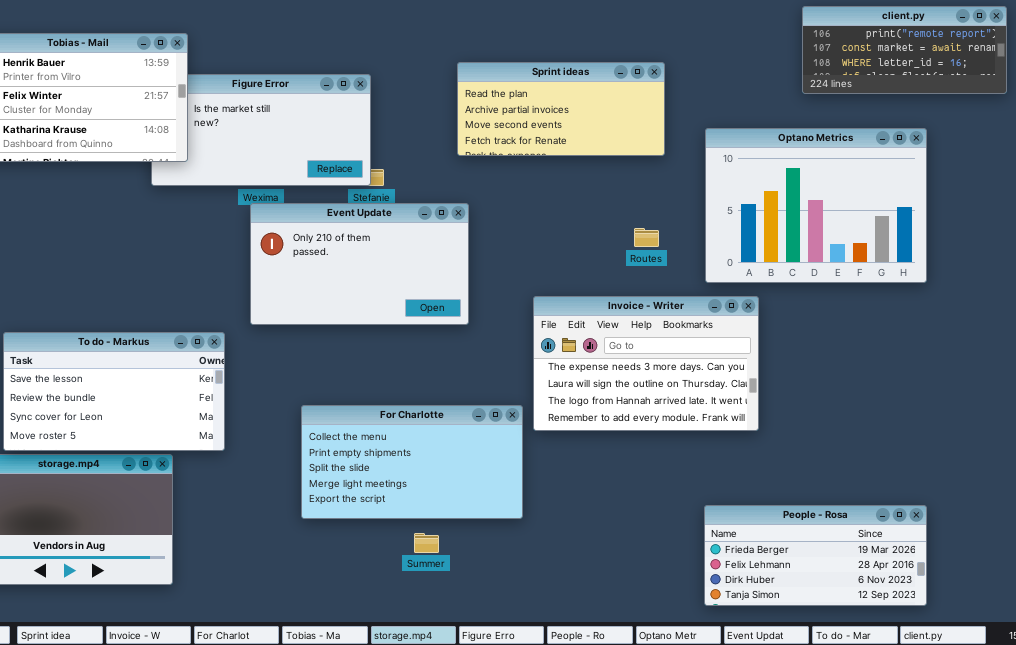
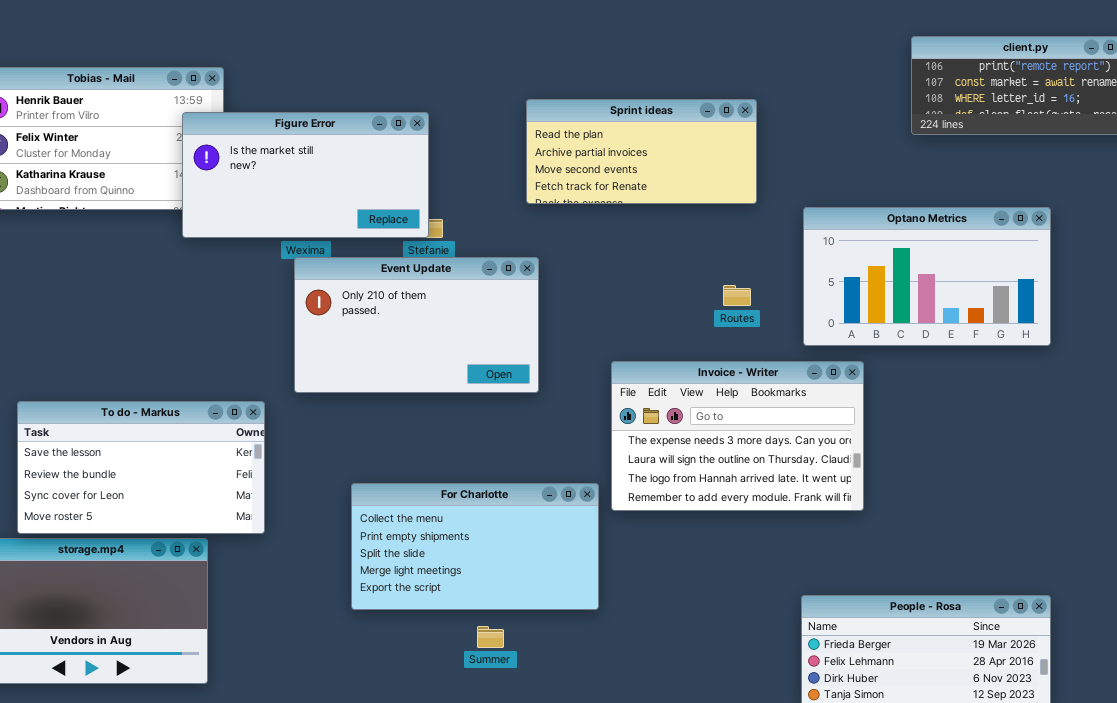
Figure Error: [151,74,371,186] -> [182,112,429,238], raised
Optano Metrics: [705,128,927,283] -> [803,207,1051,346], resized

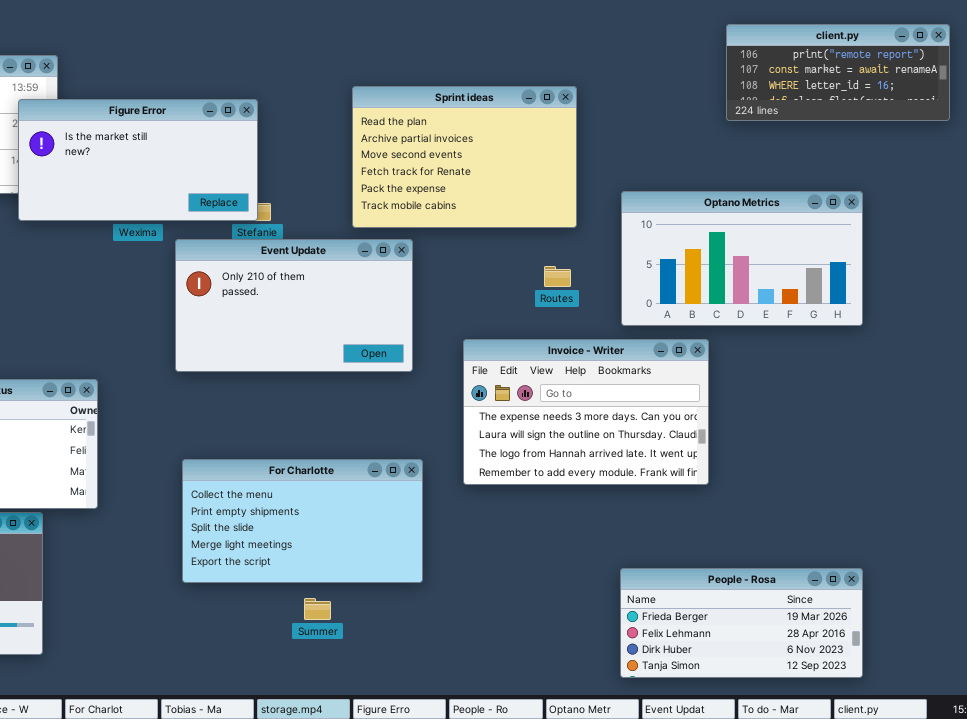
Sprint ideas: [526,99,757,204] -> [352,86,577,228], resized
Event Update: [294,257,539,393] -> [175,239,413,372], moved
Invoice - Writer: [611,361,864,511] -> [463,339,709,485], moved

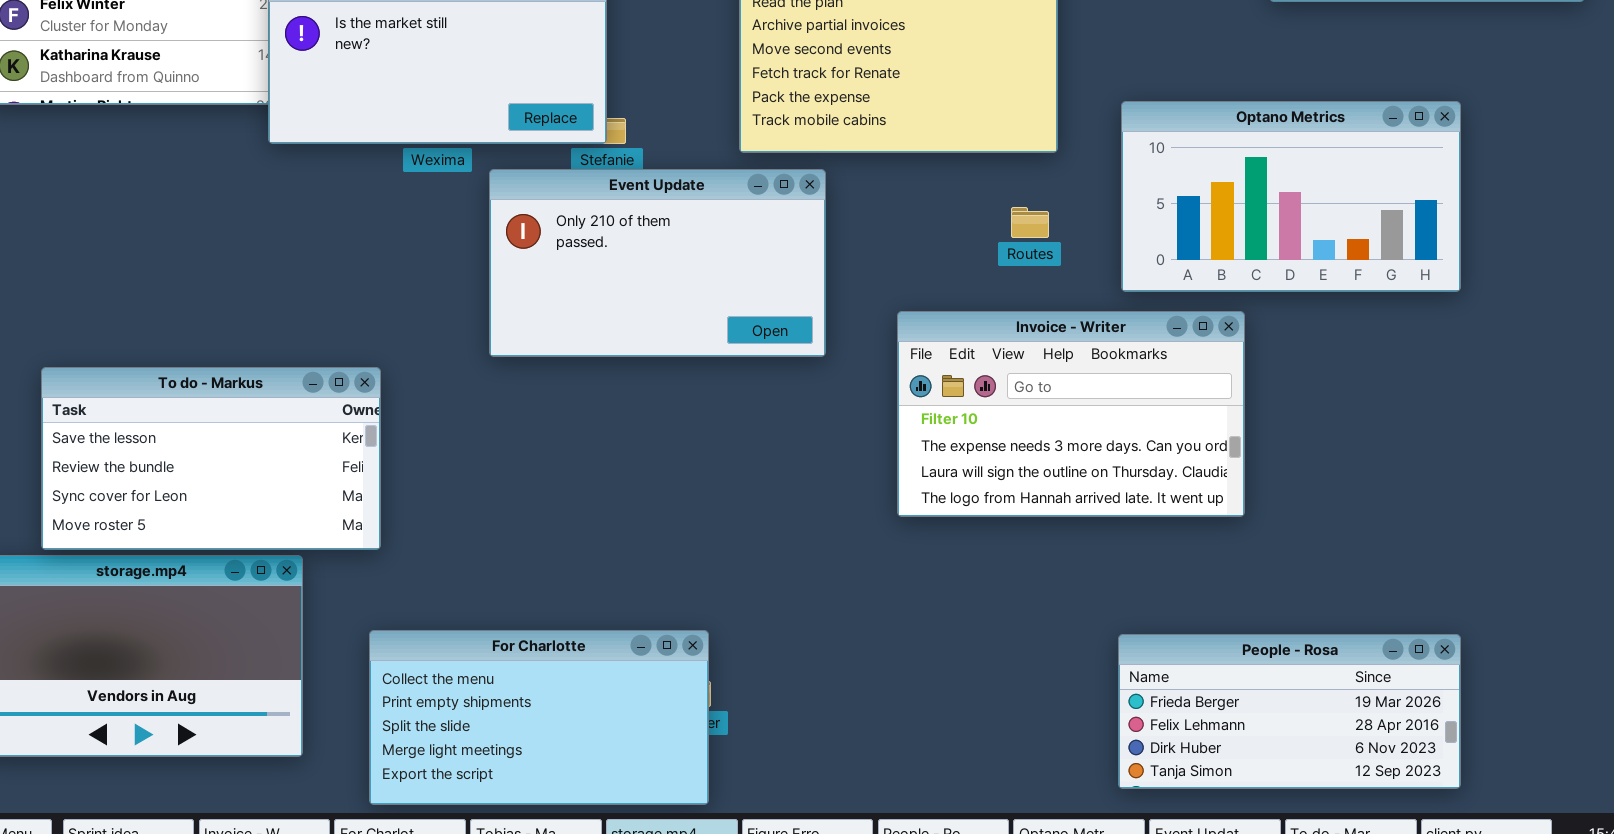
Invoice - Writer: [463,339,709,485] -> [897,311,1245,517], scrolled up 1 row
For Charlotte: [182,459,423,583] -> [369,630,709,805], moved

